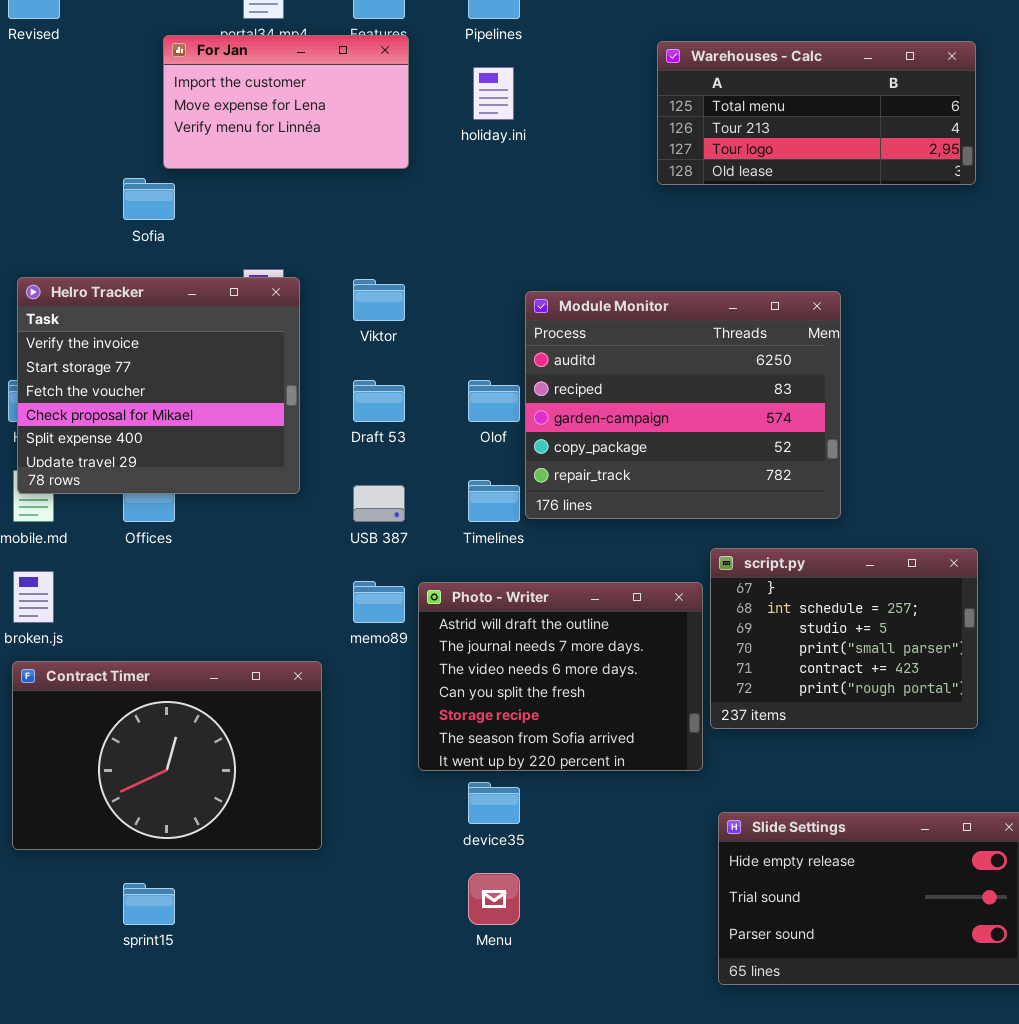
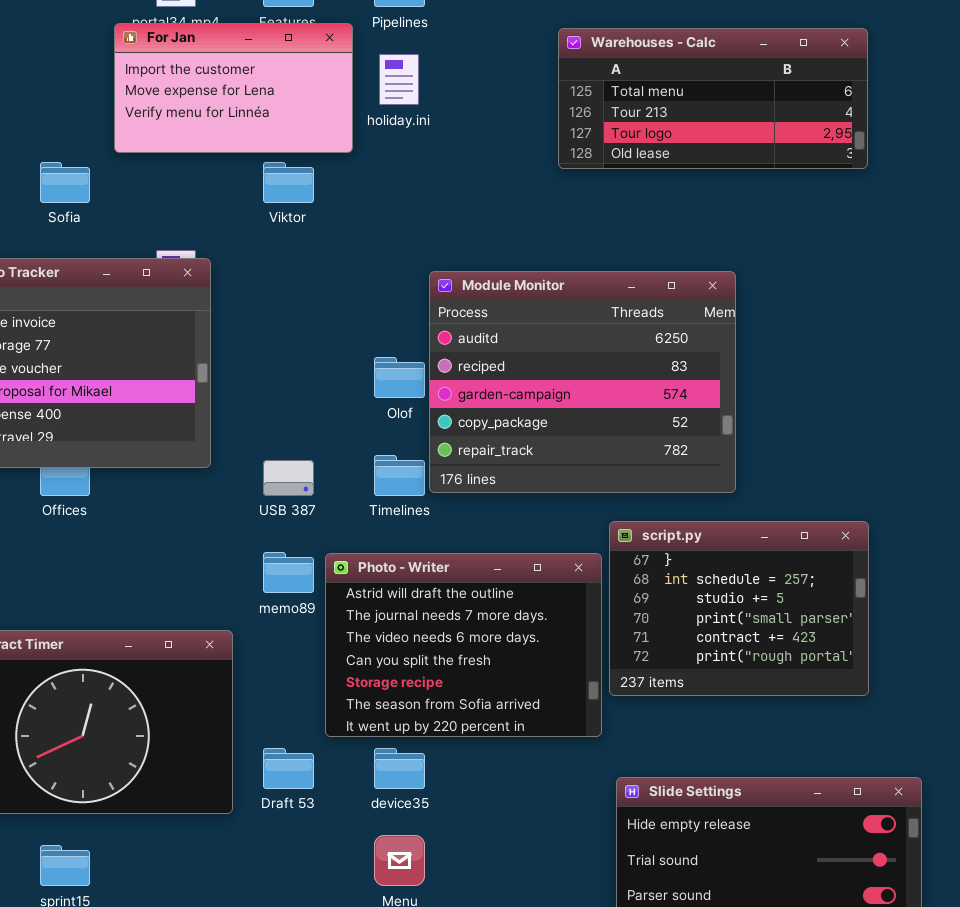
For Jan: [163,35,409,169] -> [114,23,353,153], moved
Viktor: [353,279,405,321] -> [263,162,314,203], moved
Draft 53: [353,380,405,422] -> [263,748,314,789], moved

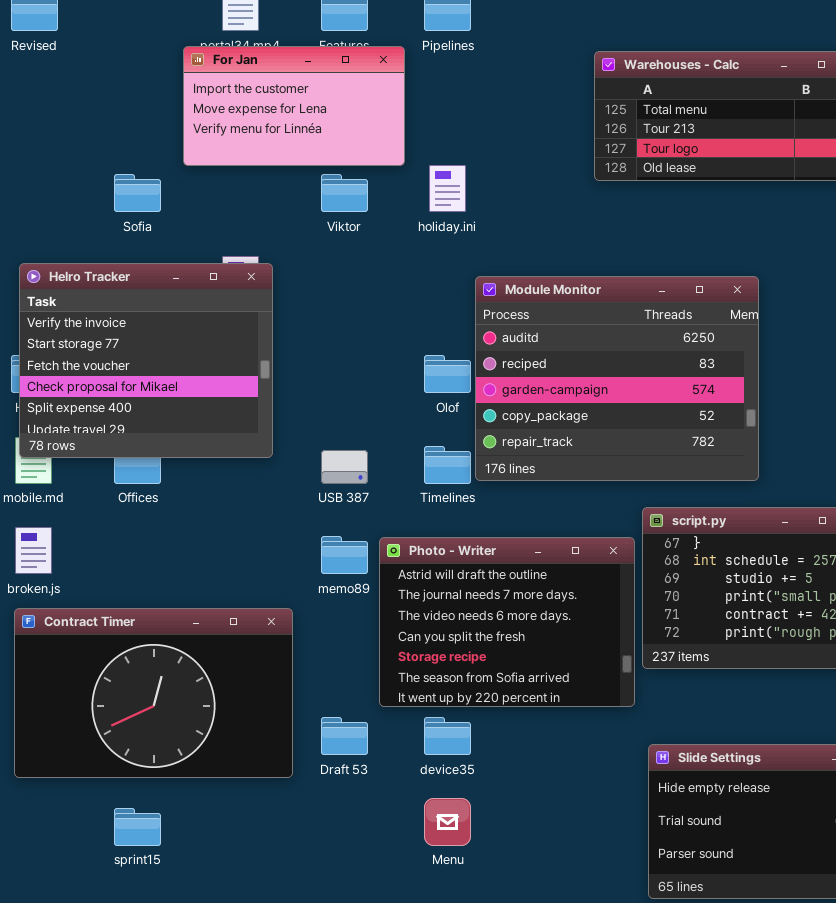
holiday.ini: [379,54,419,105] -> [429,165,466,212], moved

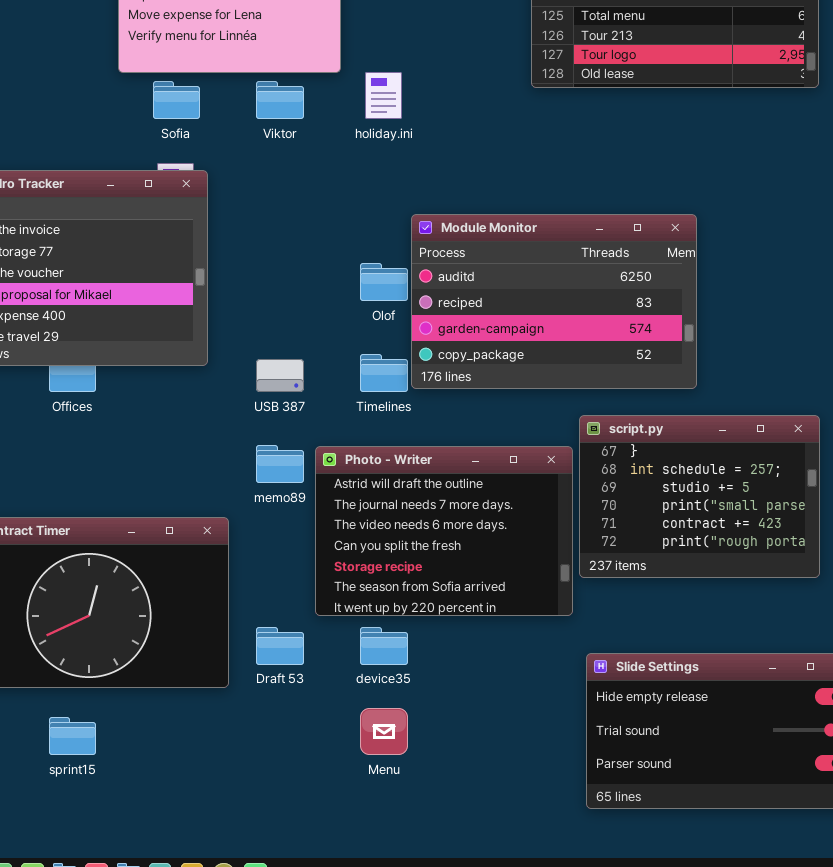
Sofia: [114,174,161,212] -> [153,81,200,119], moved
Module Monitor: [475,276,759,481] -> [411,214,697,389], resized

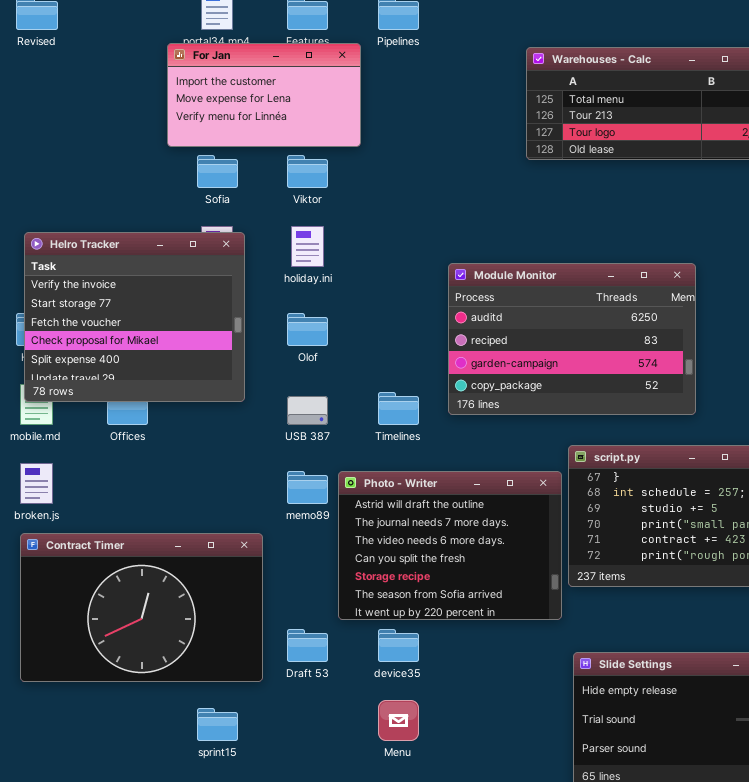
holiday.ini: [365,72,402,119] -> [291,226,324,267], moved
Module Monitor: [411,214,697,389] -> [448,263,696,415], moved
Olof: [360,263,408,301] -> [287,313,328,346], moved
sprint15: [49,717,96,755] -> [197,708,238,741], moved

